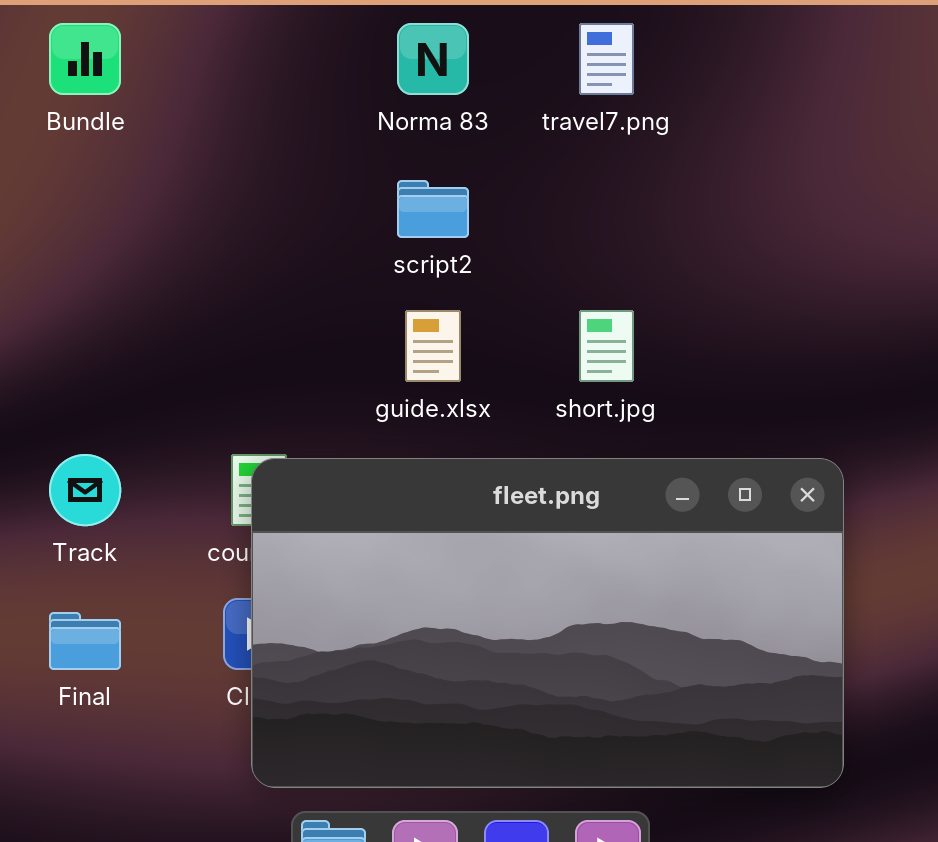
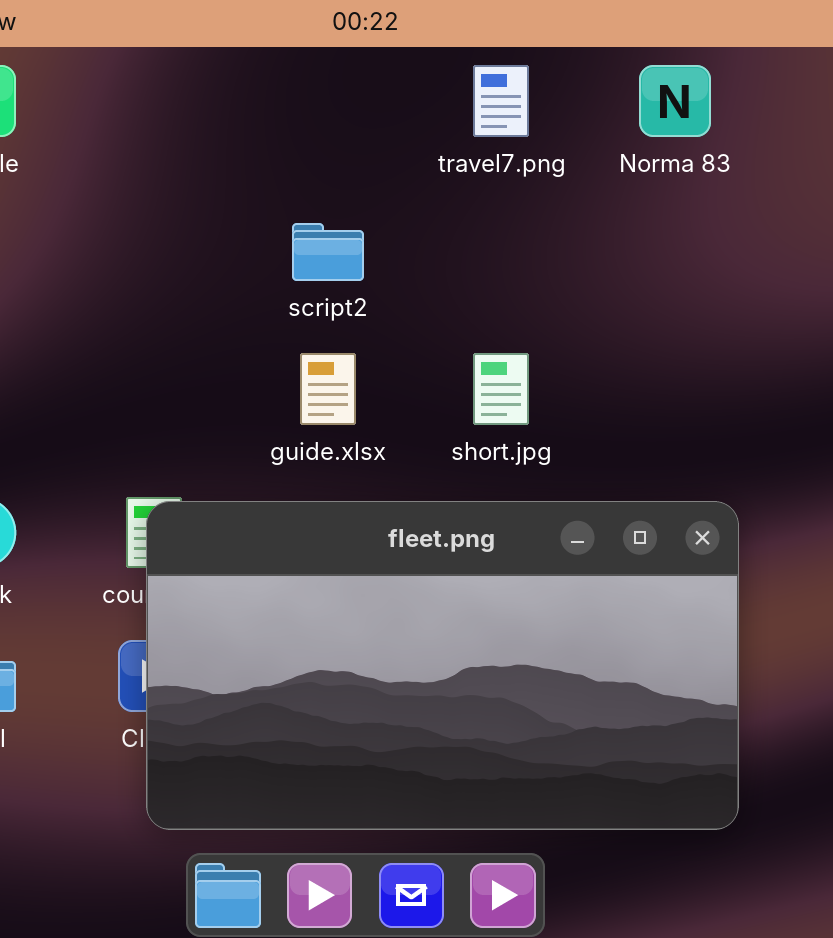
Norma 83: [397,23,469,95] -> [639,65,711,137], moved

